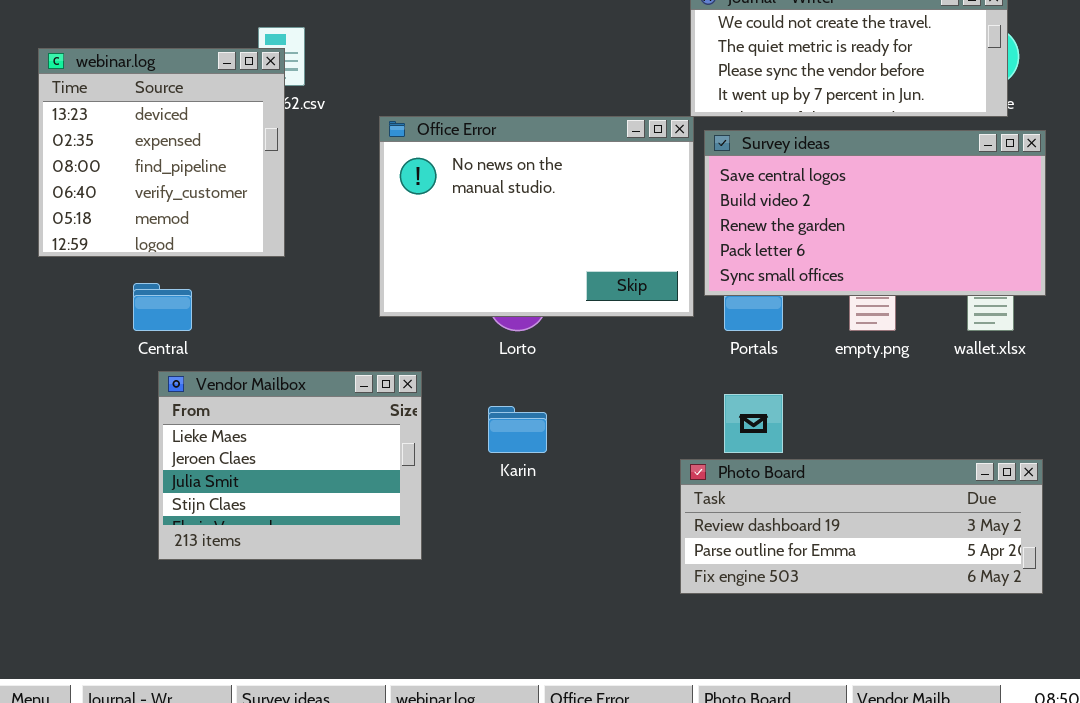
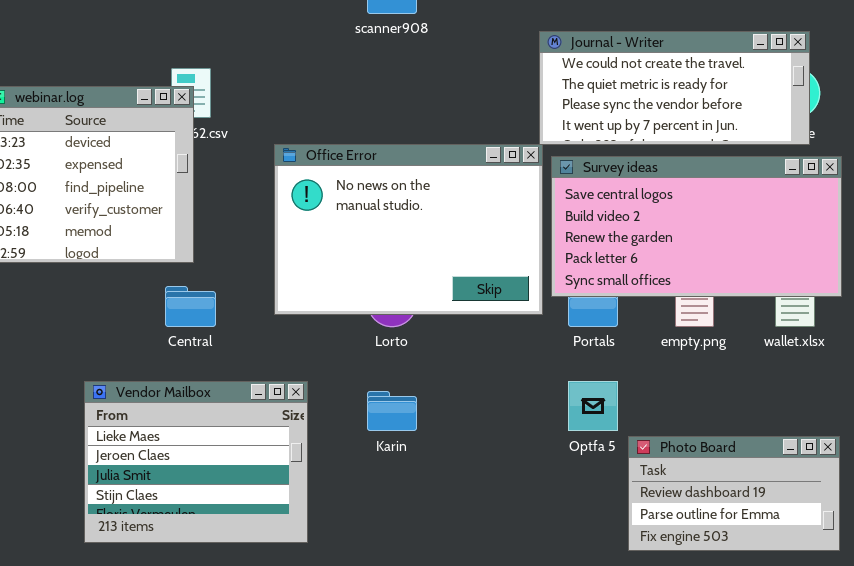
Central: [133,283,192,331] -> [165,286,216,327], moved
Vendor Mailbox: [158,371,422,560] -> [84,381,308,543], moved
Photo Board: [680,459,1043,594] -> [628,436,840,551], resized

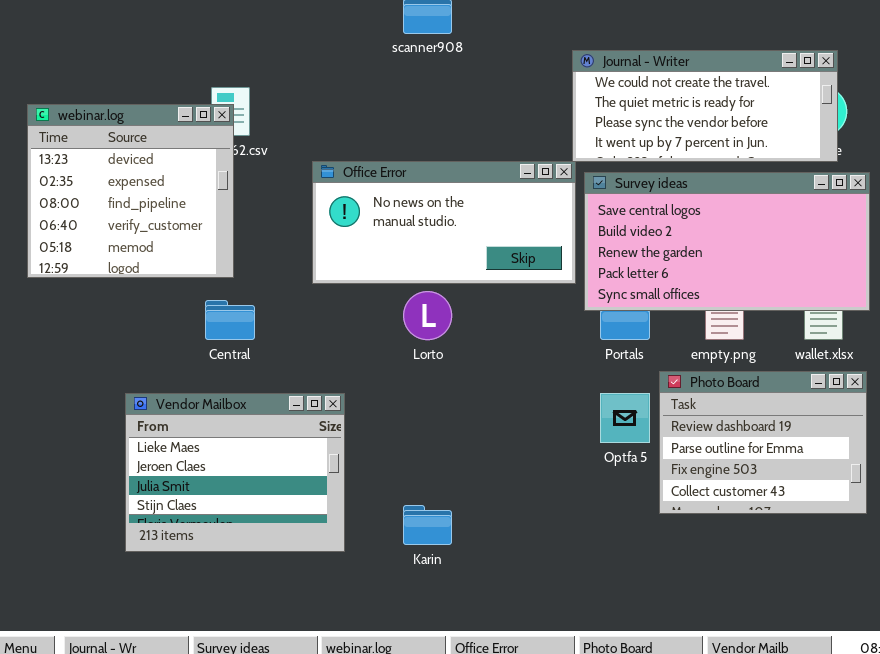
Office Error: [274,144,543,315] -> [312,161,576,284], resized
Karin: [367,391,417,431] -> [403,505,452,545], moved
Photo Board: [628,436,840,551] -> [659,371,867,514], moved, resized

